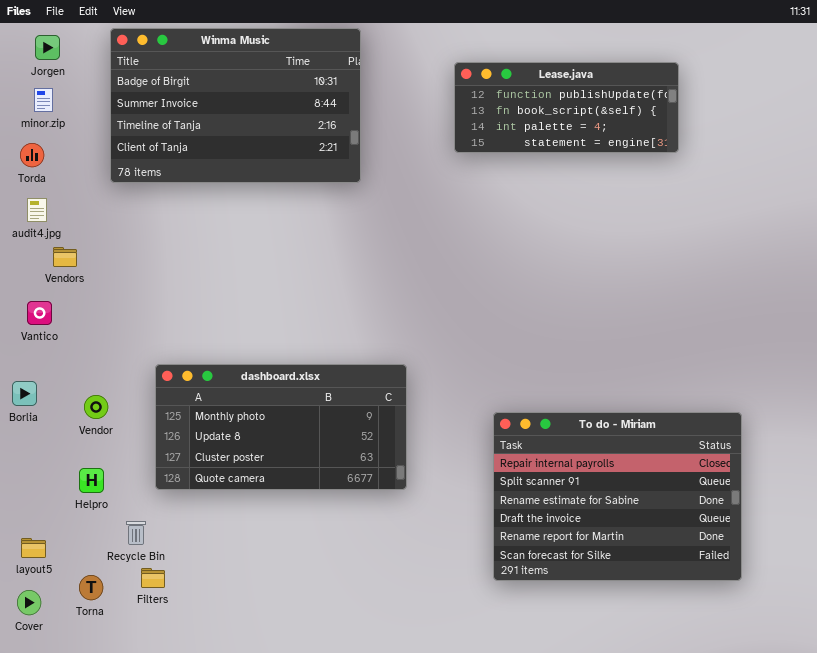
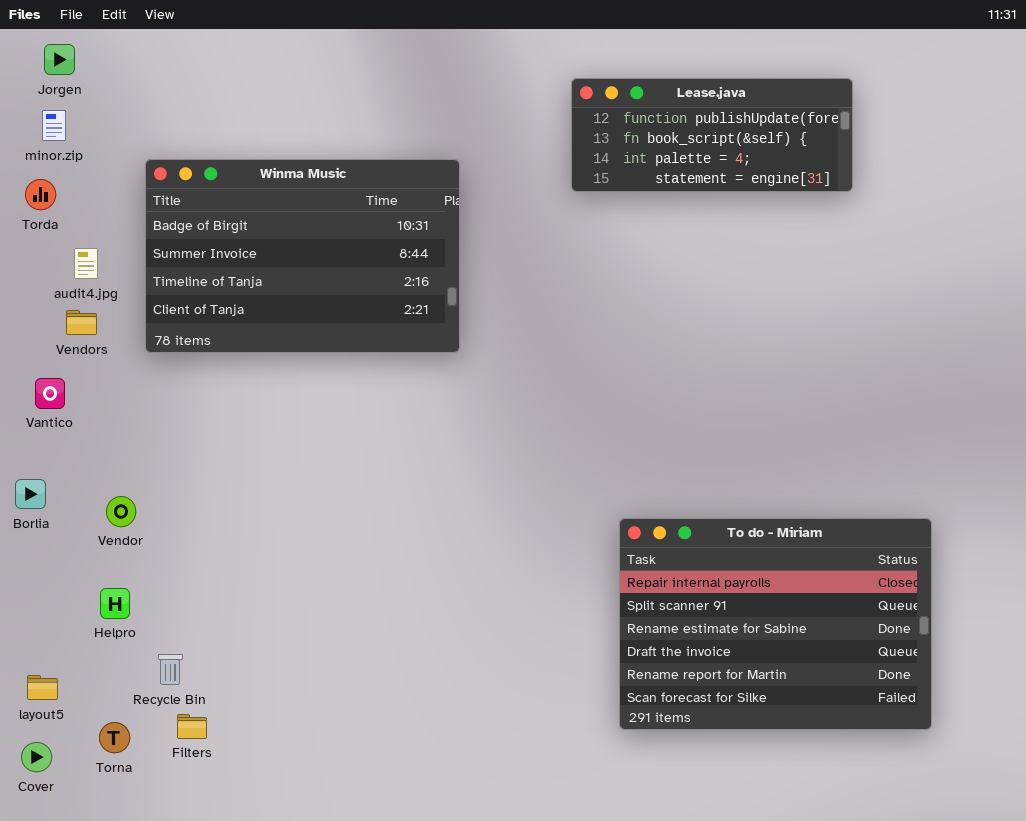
Winma Music: [110,28,361,183] -> [145,159,460,353], moved
audit4.jpg: [27,198,47,222] -> [74,248,98,279], moved
dashboard.xlsx: [155,364,407,490] -> none, closed

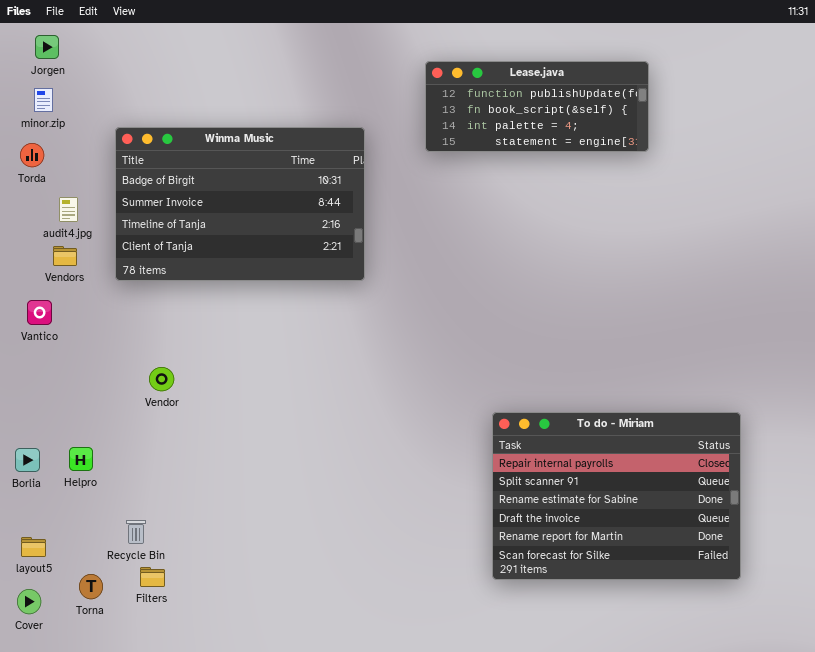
Lease.java: [571,78,853,192] -> [425,61,649,152], moved
Borlia: [15,479,46,509] -> [15,448,40,472], moved
Vendor: [106,496,136,527] -> [149,367,174,391], moved
Helpro: [100,588,130,619] -> [69,447,93,471], moved

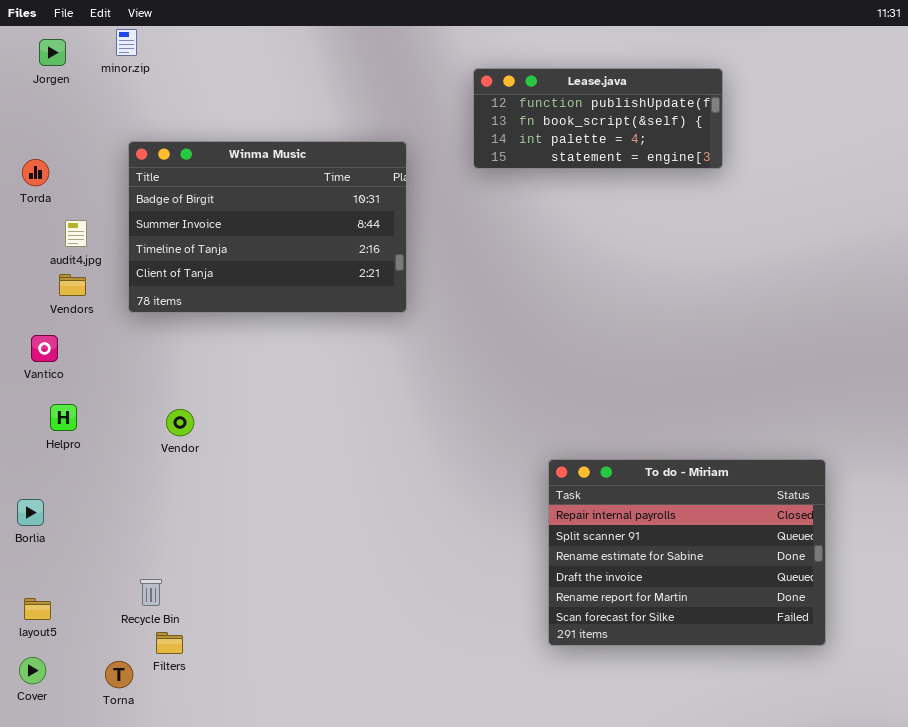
minor.zip: [34,88,53,112] -> [116,29,137,56], moved
Helpro: [69,447,93,471] -> [50,404,77,431], moved
Torna: [79,574,103,599] -> [105,661,133,688], moved

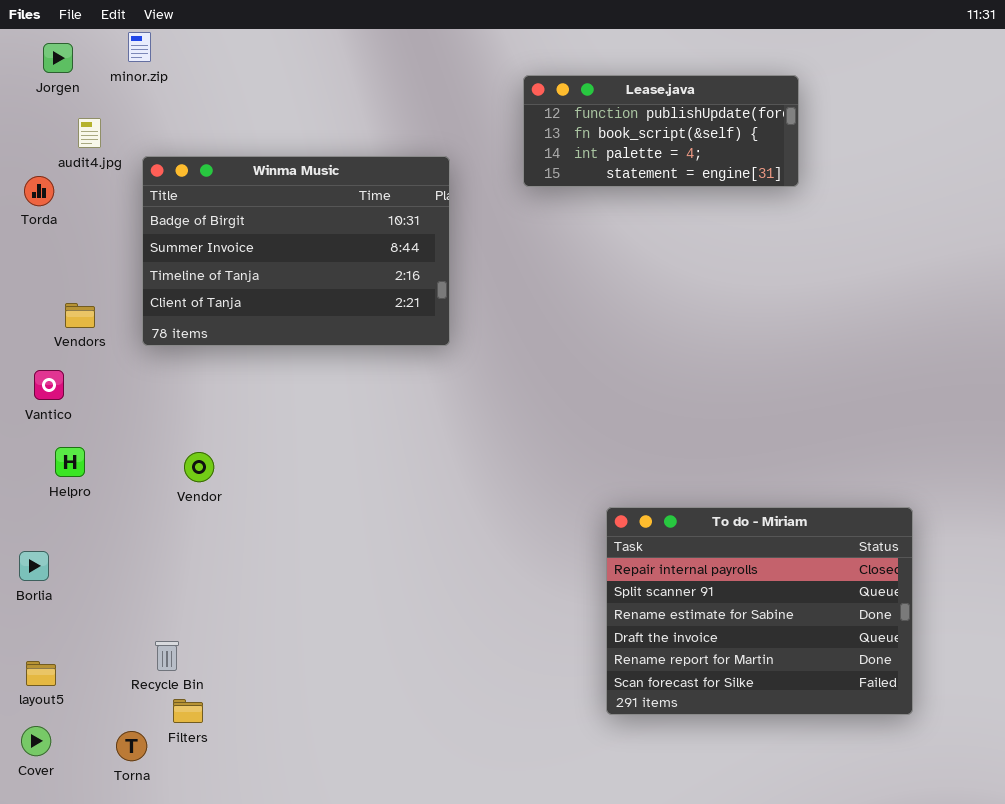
audit4.jpg: [65,220,87,247] -> [78,118,101,148], moved

